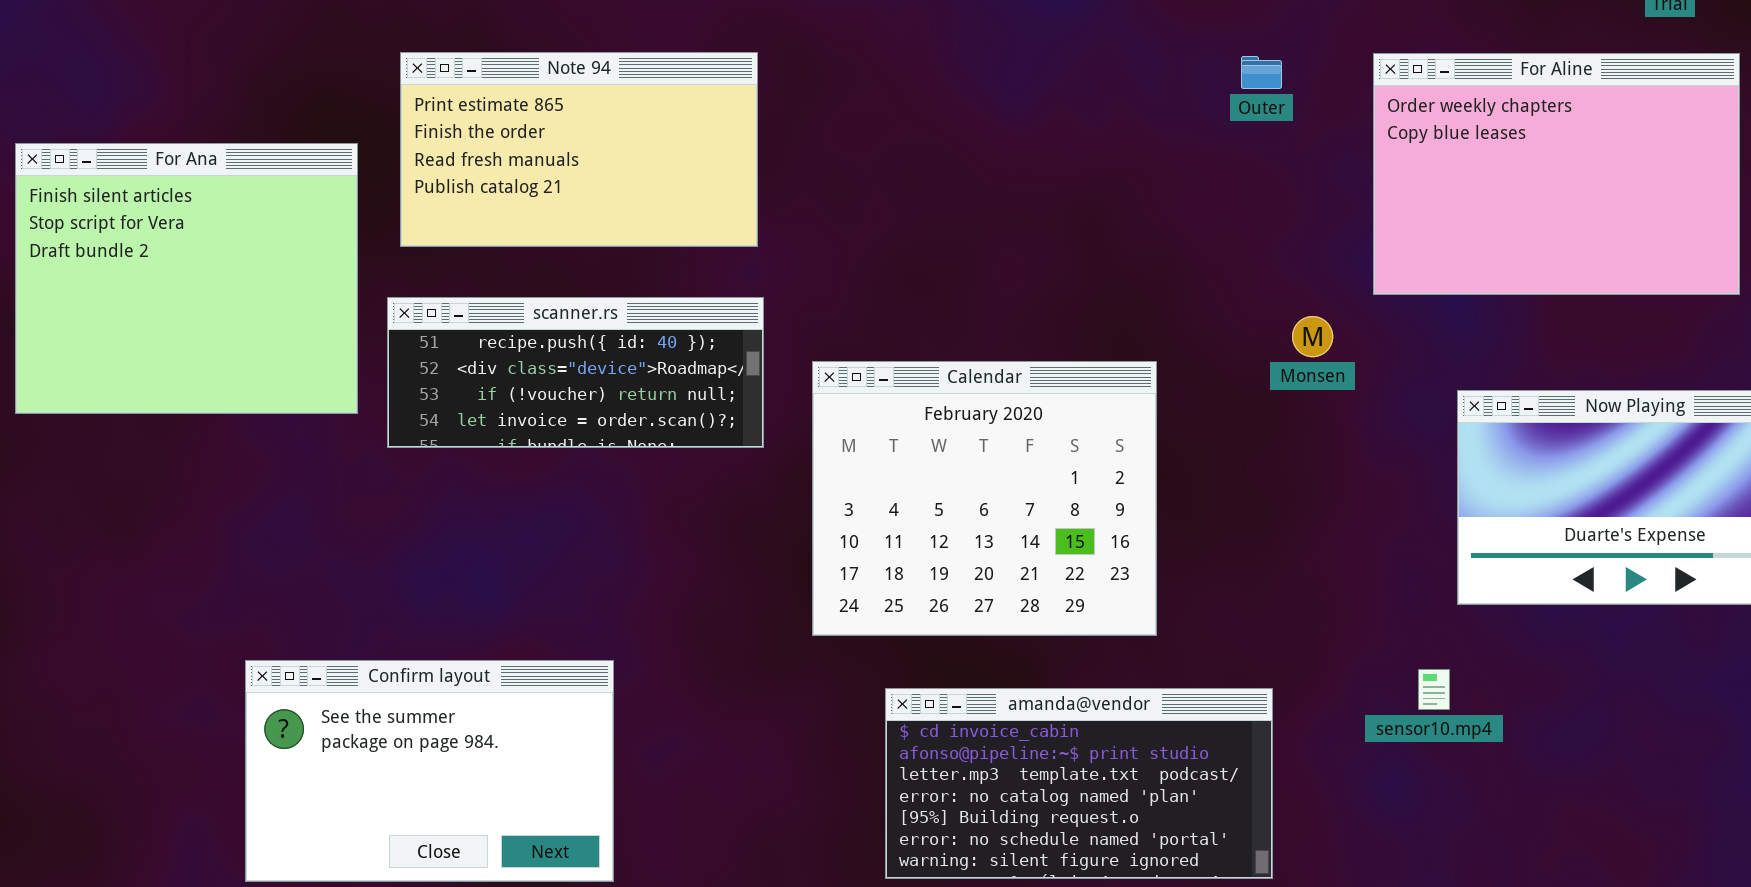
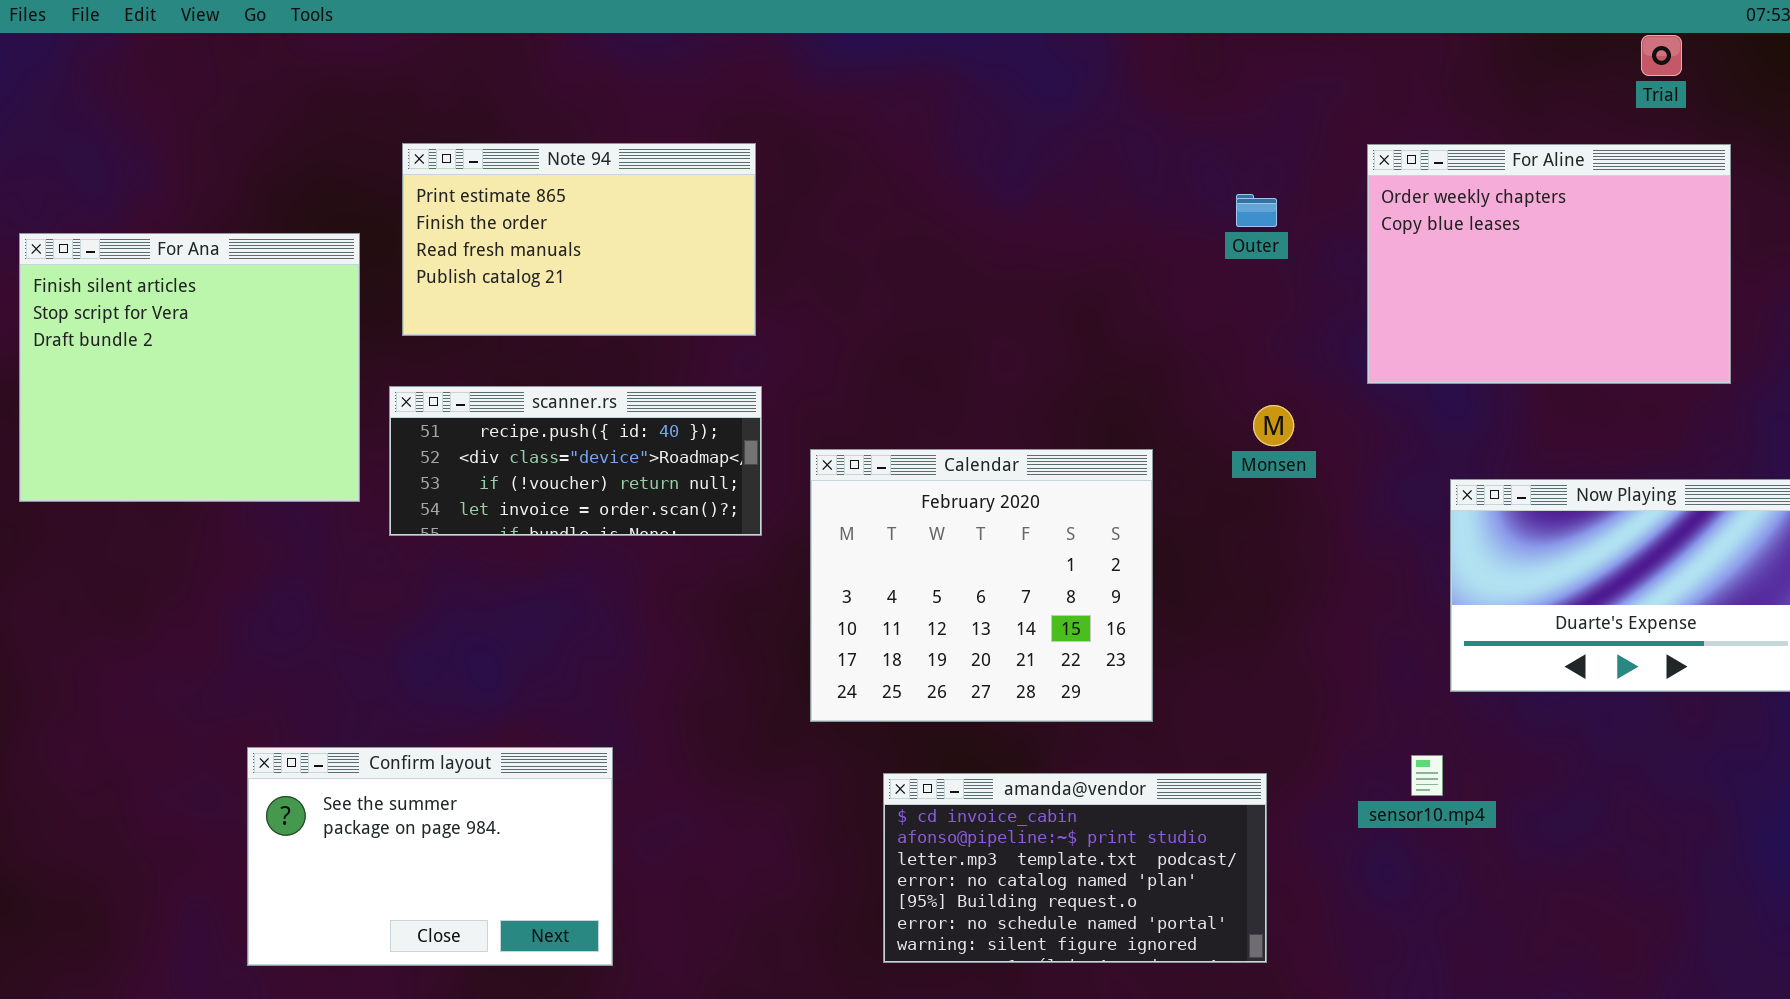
Outer: [1241,56,1282,89] -> [1236,194,1277,227], moved
Monsen: [1292,316,1333,357] -> [1253,405,1294,446], moved

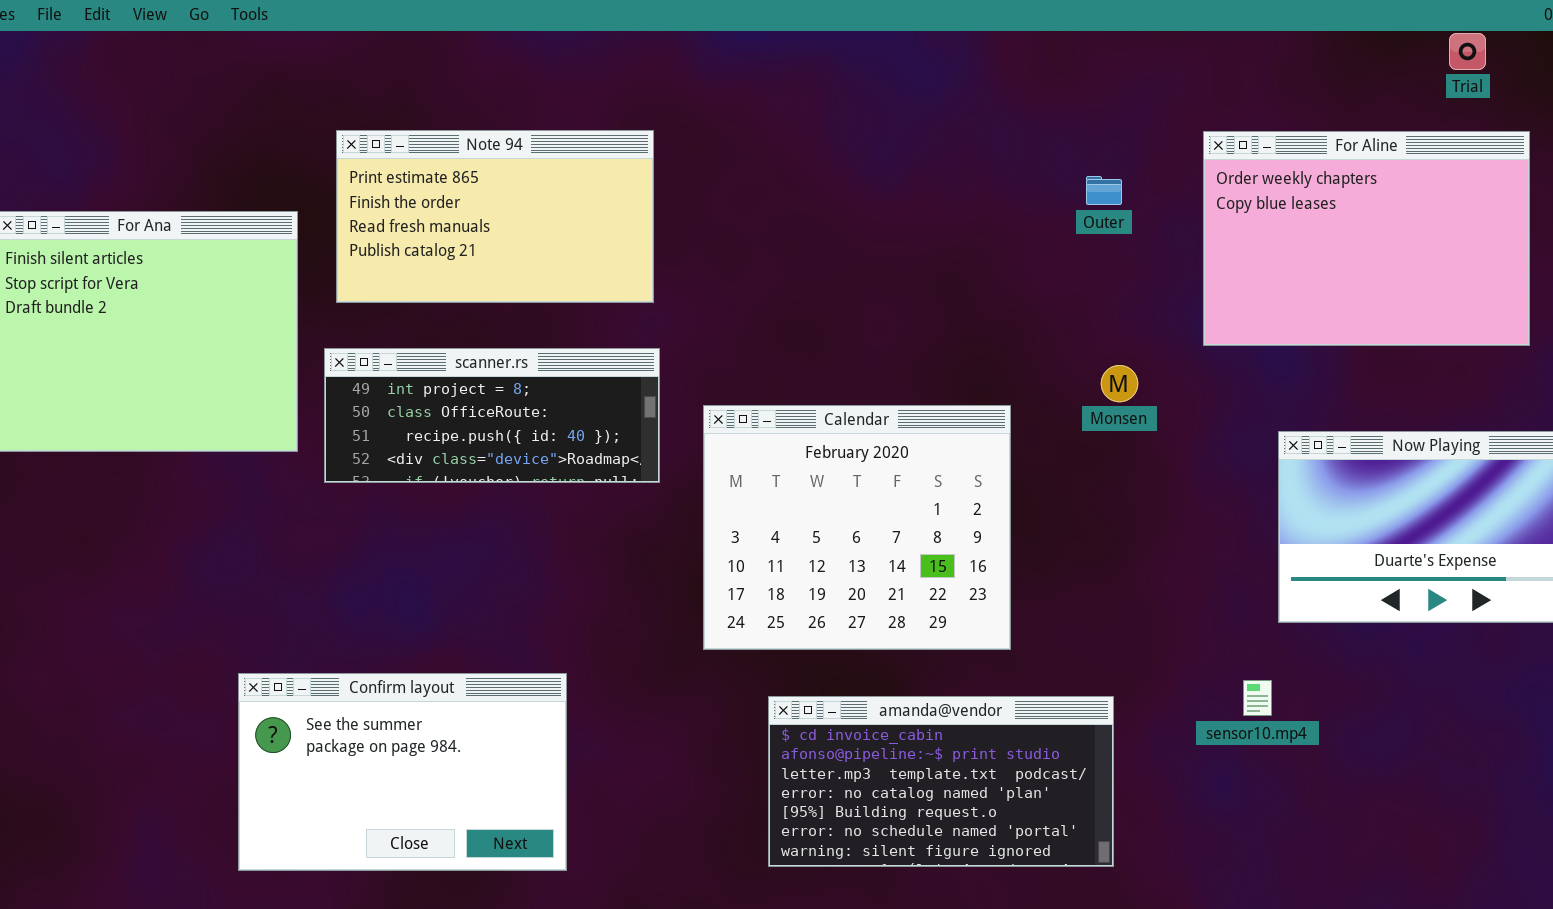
scanner.rs: [389,386,762,536] -> [324,348,660,483], scrolled up 2 rows
Confirm layout: [247,747,613,966] -> [238,673,567,871], moved

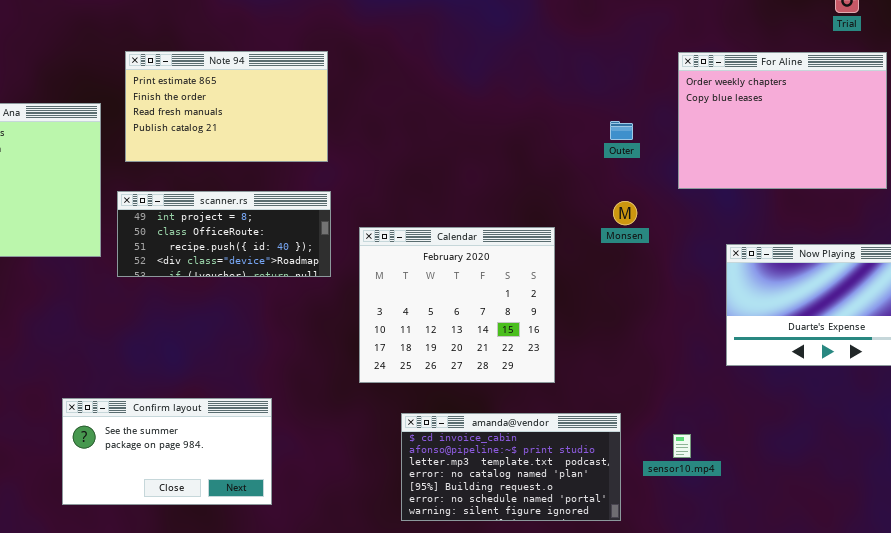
Outer: [1086,176,1122,205] -> [610,121,633,140], moved
Confirm layout: [238,673,567,871] -> [62,398,272,505], resized
sensor10.mp4: [1243,680,1272,716] -> [673,434,691,458], moved

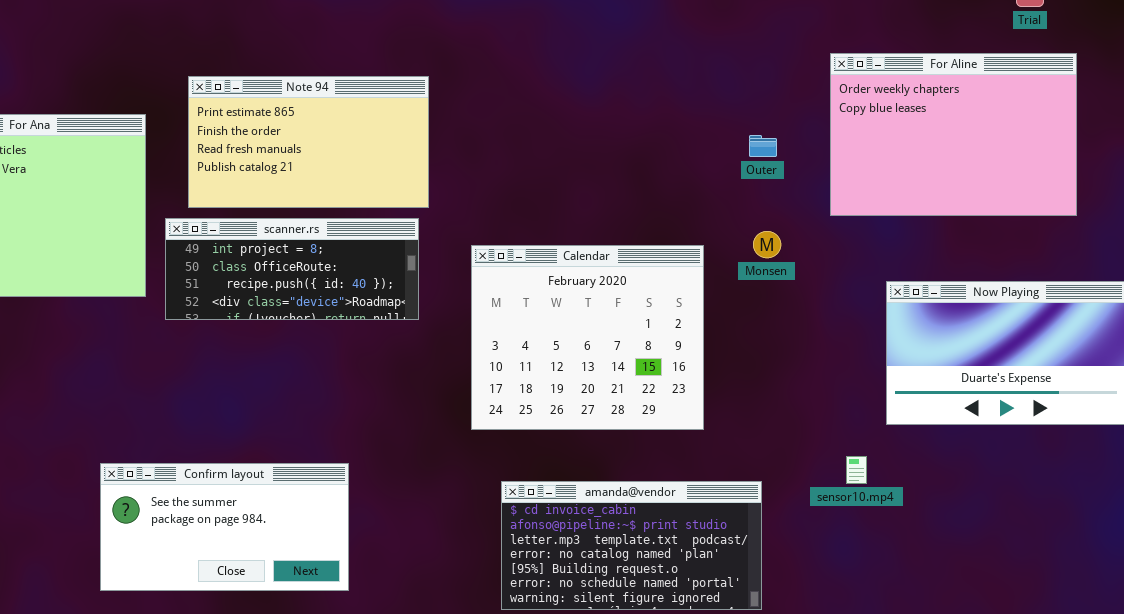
Note 94: [125,51,328,162] -> [188,76,429,208], moved
Calendar: [359,227,555,383] -> [471,245,704,430], moved
sensor10.mp4: [673,434,691,458] -> [846,456,867,484], moved

